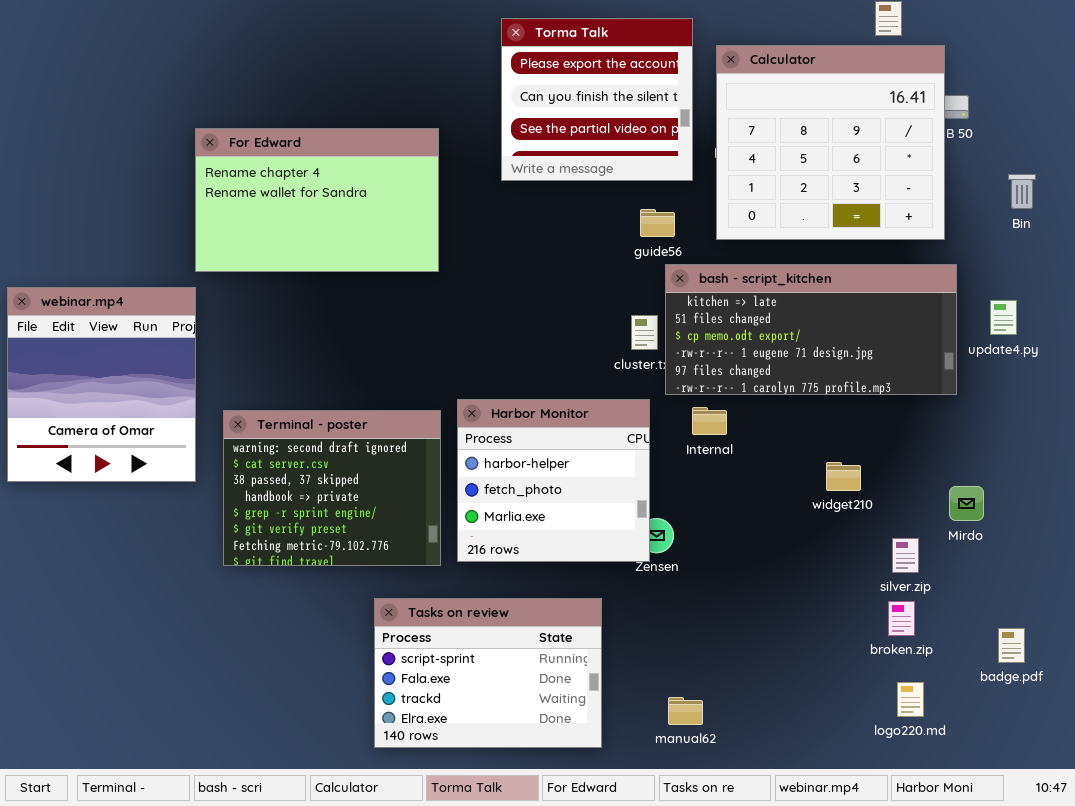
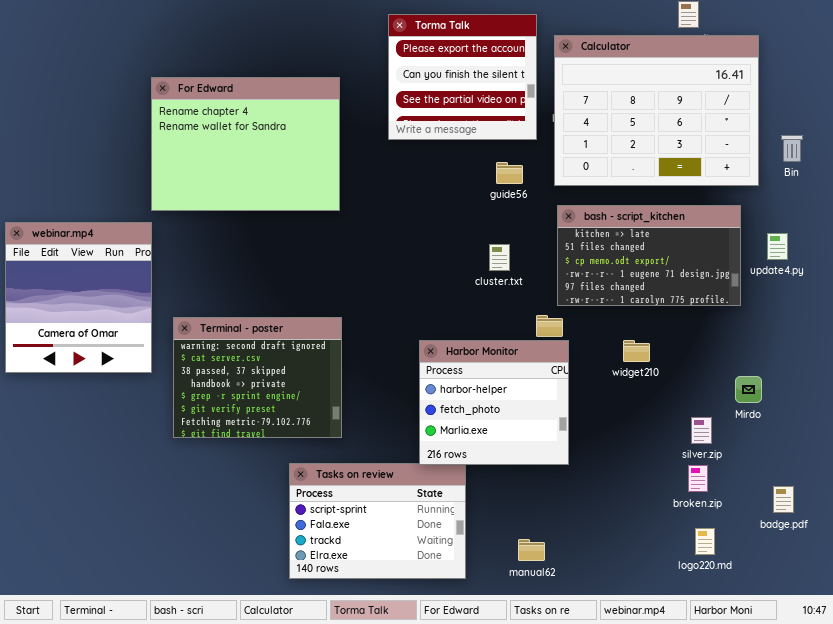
Calculator: [716,45,945,240] -> [554,35,759,186], resized
For Edward: [195,128,439,272] -> [151,77,340,211], resized
bash - script_kitchen: [665,264,957,395] -> [557,205,741,306], resized
Harbor Monitor: [457,399,650,562] -> [419,340,569,465], moved
widget210: [826,462,861,491] -> [623,340,650,362], moved

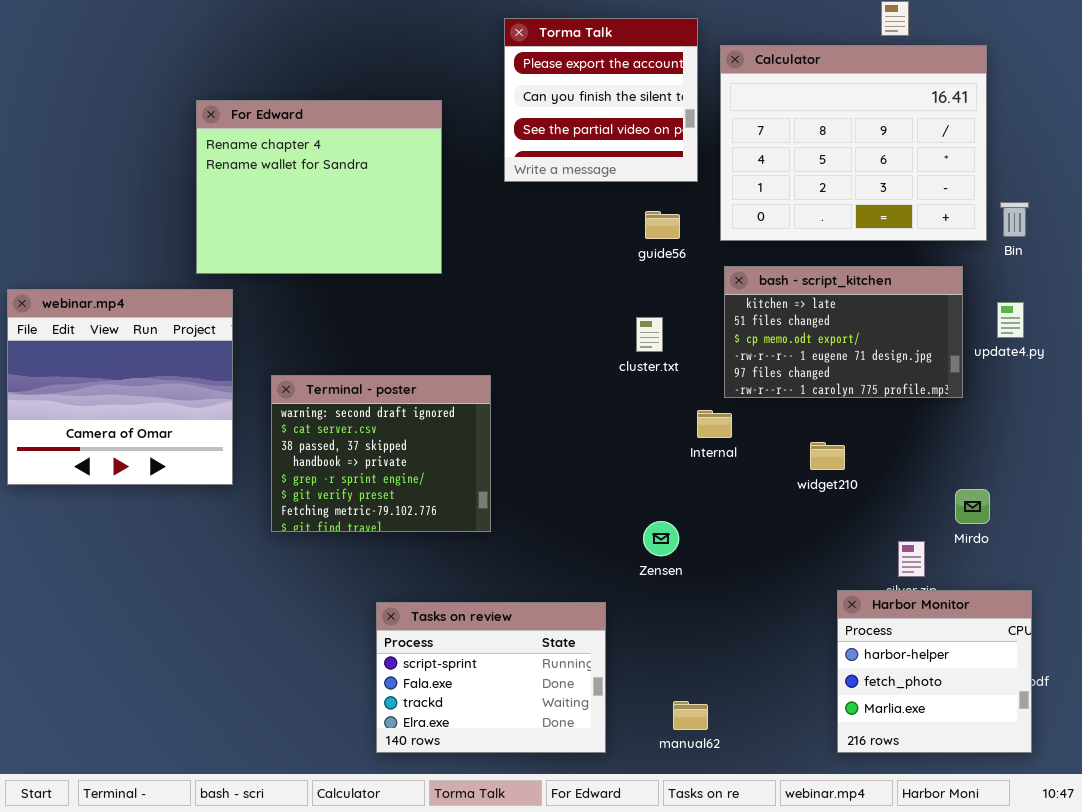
Bin: [781,135,803,162] -> [1000,202,1029,237], moved
webinar.mp4: [5,222,152,373] -> [7,289,233,485], resized
Terminal - poster: [173,317,342,438] -> [271,375,491,532], moved
Harbor Monitor: [419,340,569,465] -> [837,590,1032,753], moved

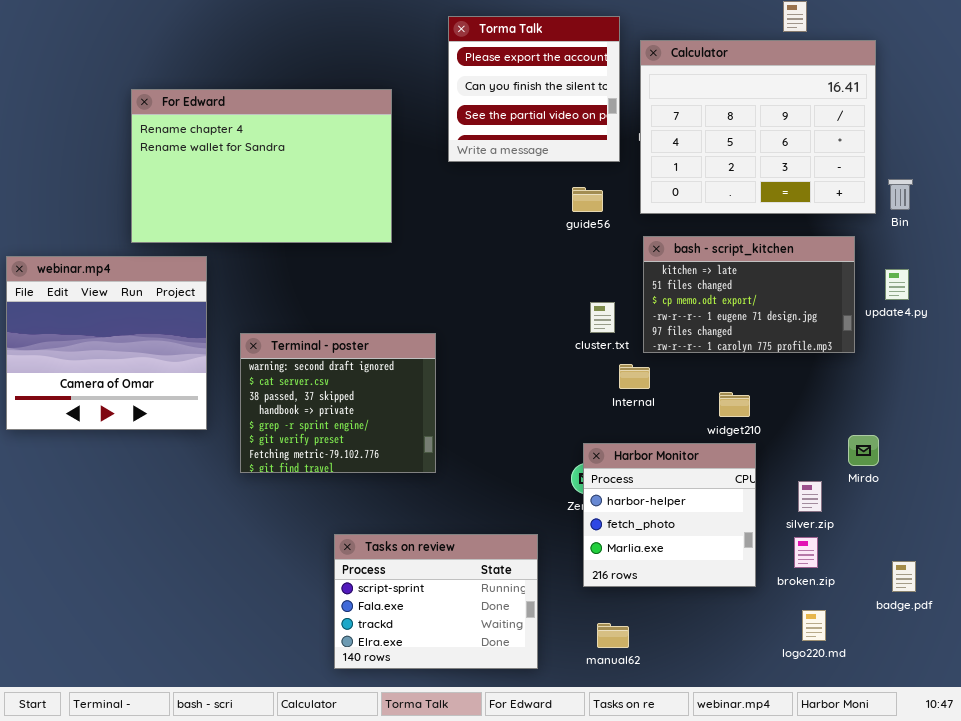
For Edward: [196,100,442,274] -> [131,89,392,243], resized
cluster.txt: [636,317,663,352] -> [590,302,615,333], moved
Harbor Monitor: [837,590,1032,753] -> [583,443,756,587], moved

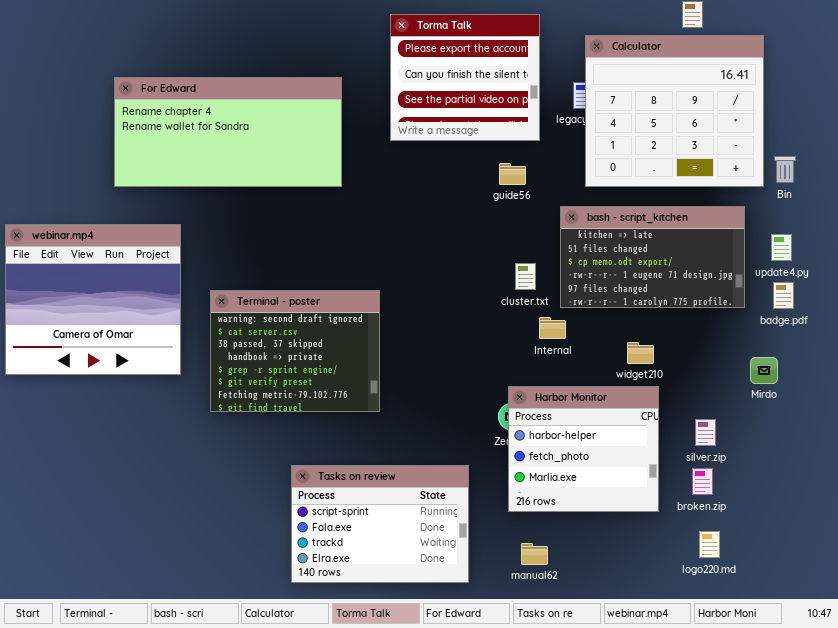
Calculator: [640,40,876,214] -> [585,35,764,187], resized
For Edward: [131,89,392,243] -> [114,77,342,187], resized
Mirdo: [848,435,879,466] -> [750,357,778,384], moved
badge.pdf: [892,561,916,592] -> [773,282,794,309], moved

